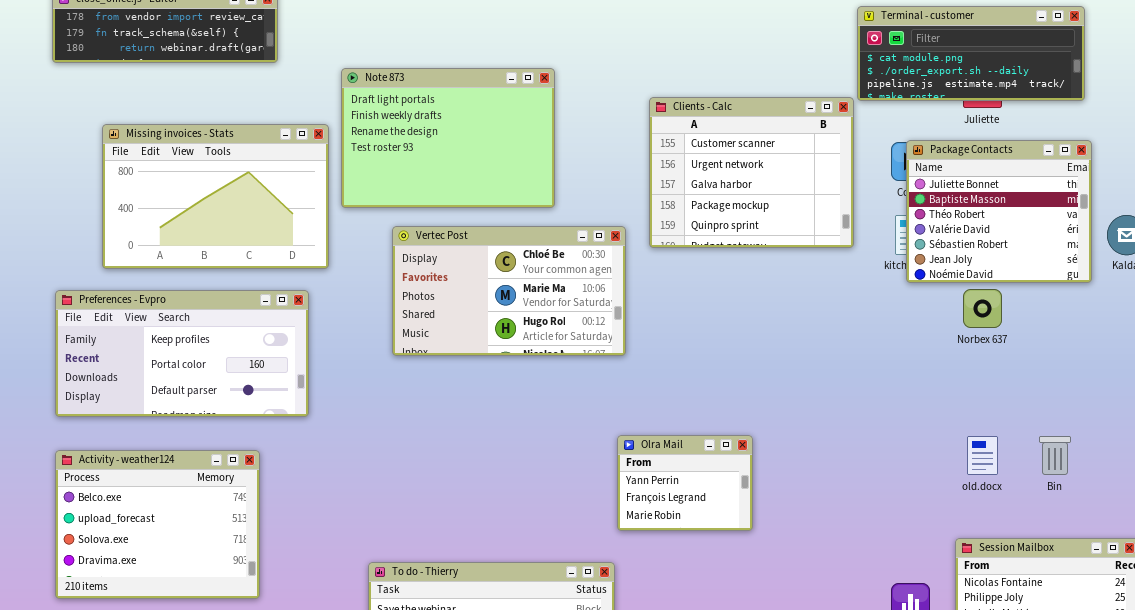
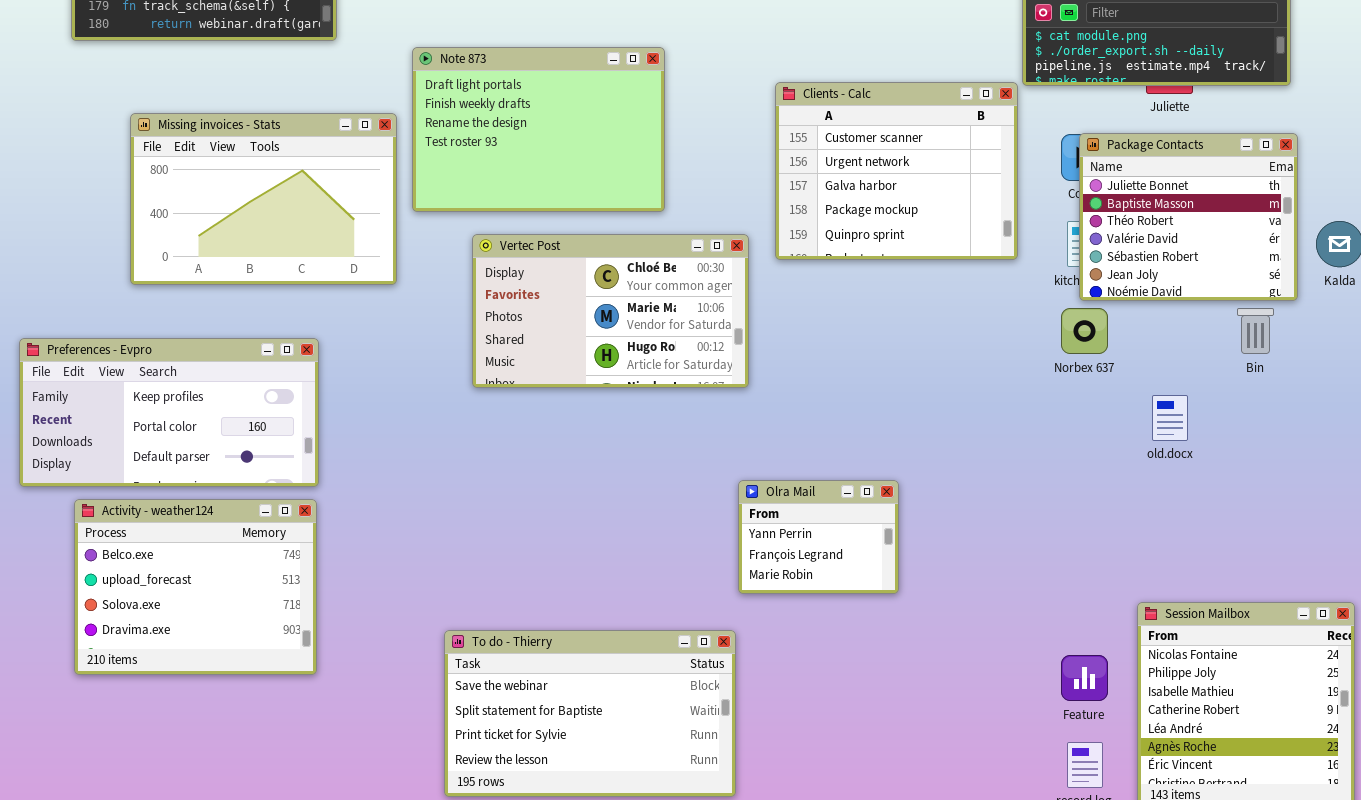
Norbex 637: [963,289,1002,328] -> [1061,308,1108,354], moved
Preferences - Evpro: [55,290,309,417] -> [19,338,319,487], moved
old.docx: [967,436,998,475] -> [1152,395,1188,441], moved
Bin: [1039,436,1071,475] -> [1237,308,1274,354], moved

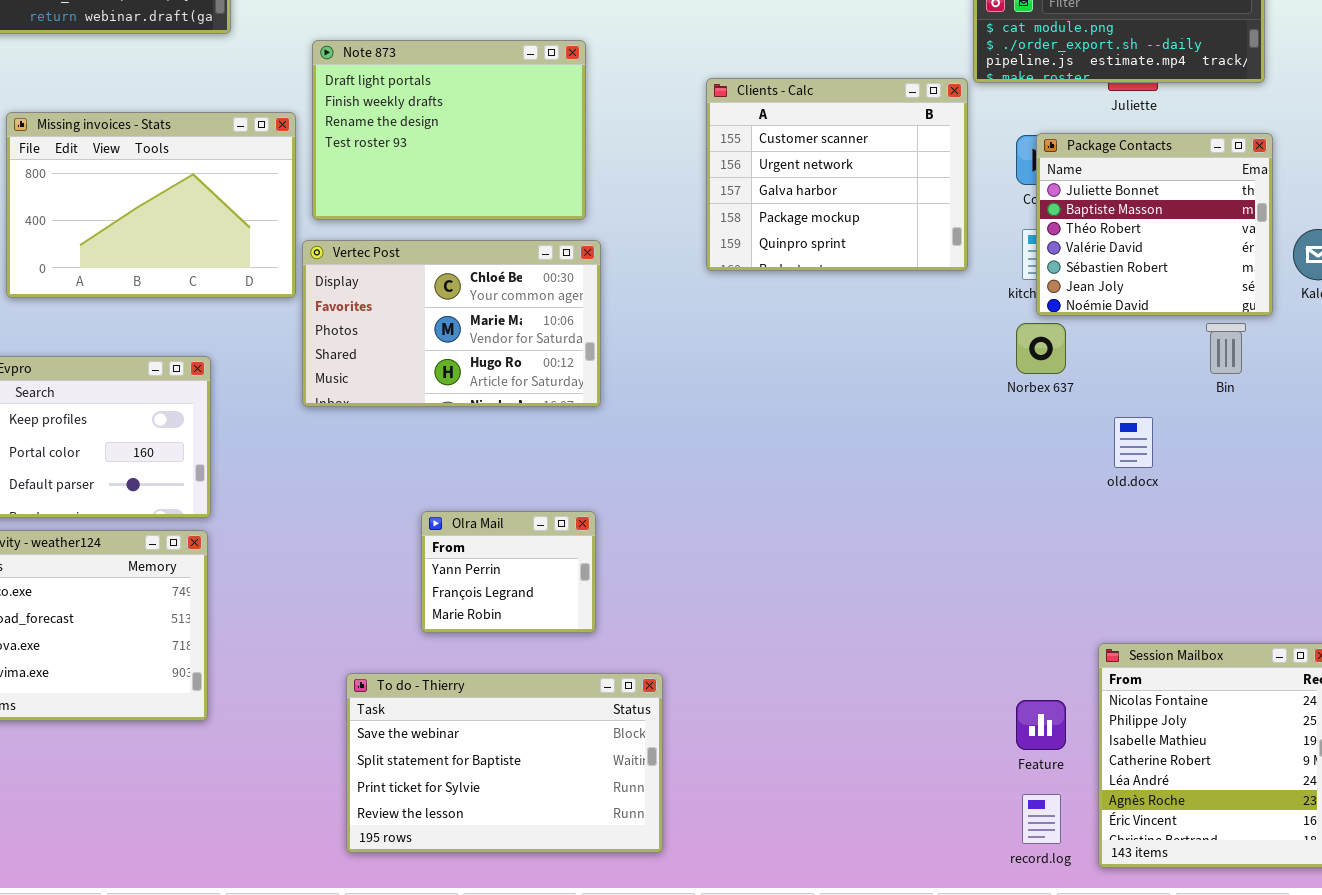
Vertec Post: [472,234,749,388] -> [302,240,601,407], moved
Olra Mail: [738,480,899,594] -> [421,511,596,633], moved

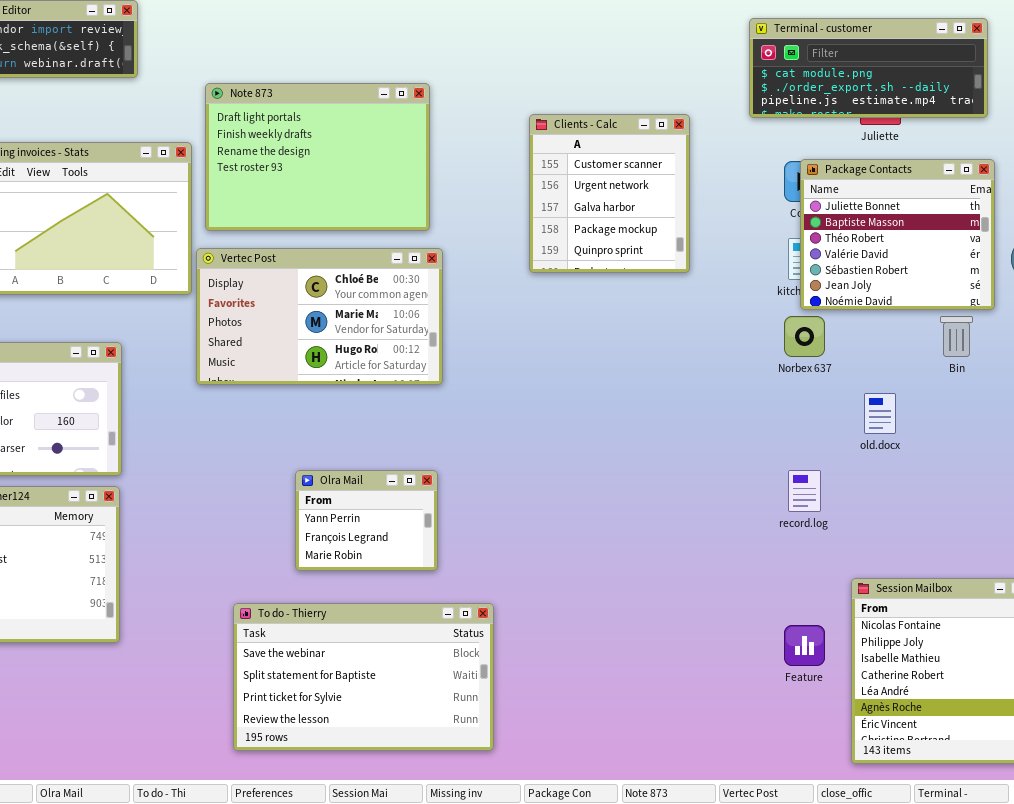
Clients - Calc: [706,78,968,271] -> [529,114,690,273], resized
record.log: [1022,794,1061,844] -> [788,470,821,512], moved

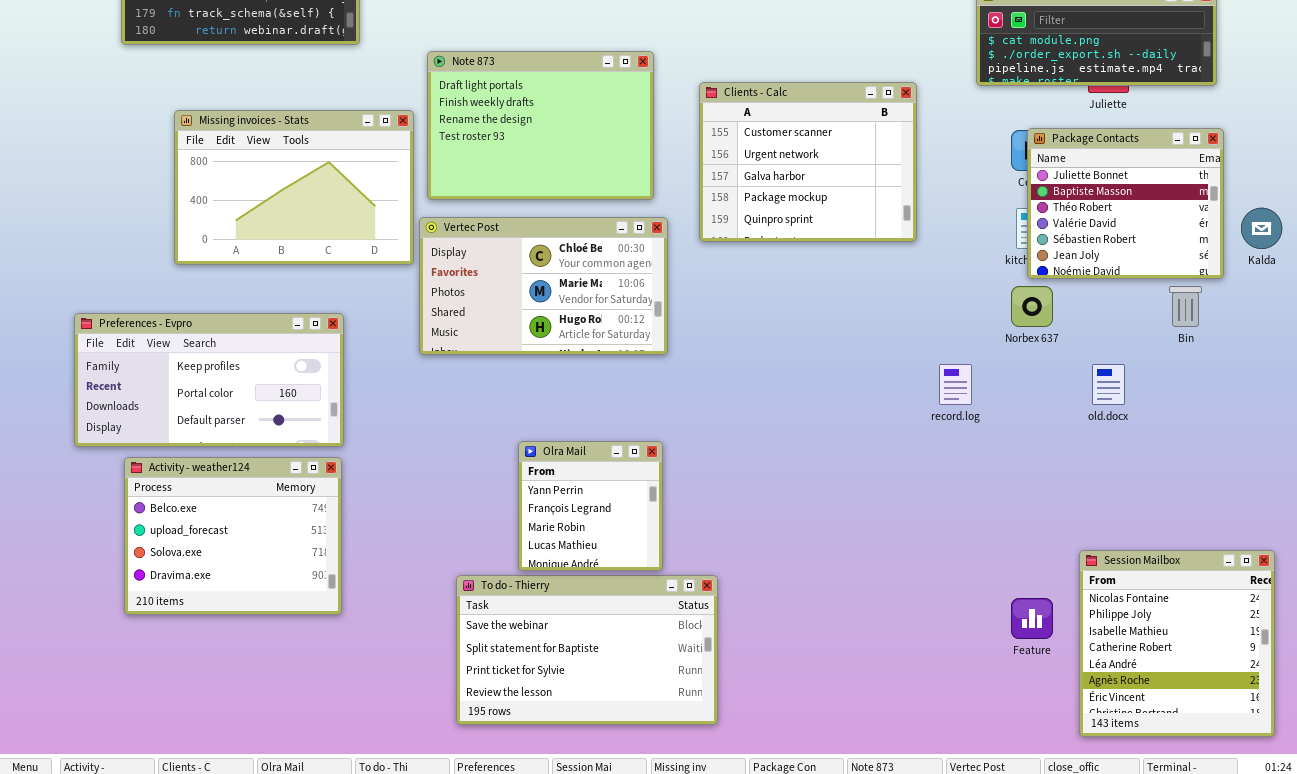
Clients - Calc: [529,114,690,273] -> [699,82,917,242], resized
Olra Mail: [295,470,438,571] -> [518,441,663,571], resized
record.log: [788,470,821,512] -> [939,364,972,405], moved

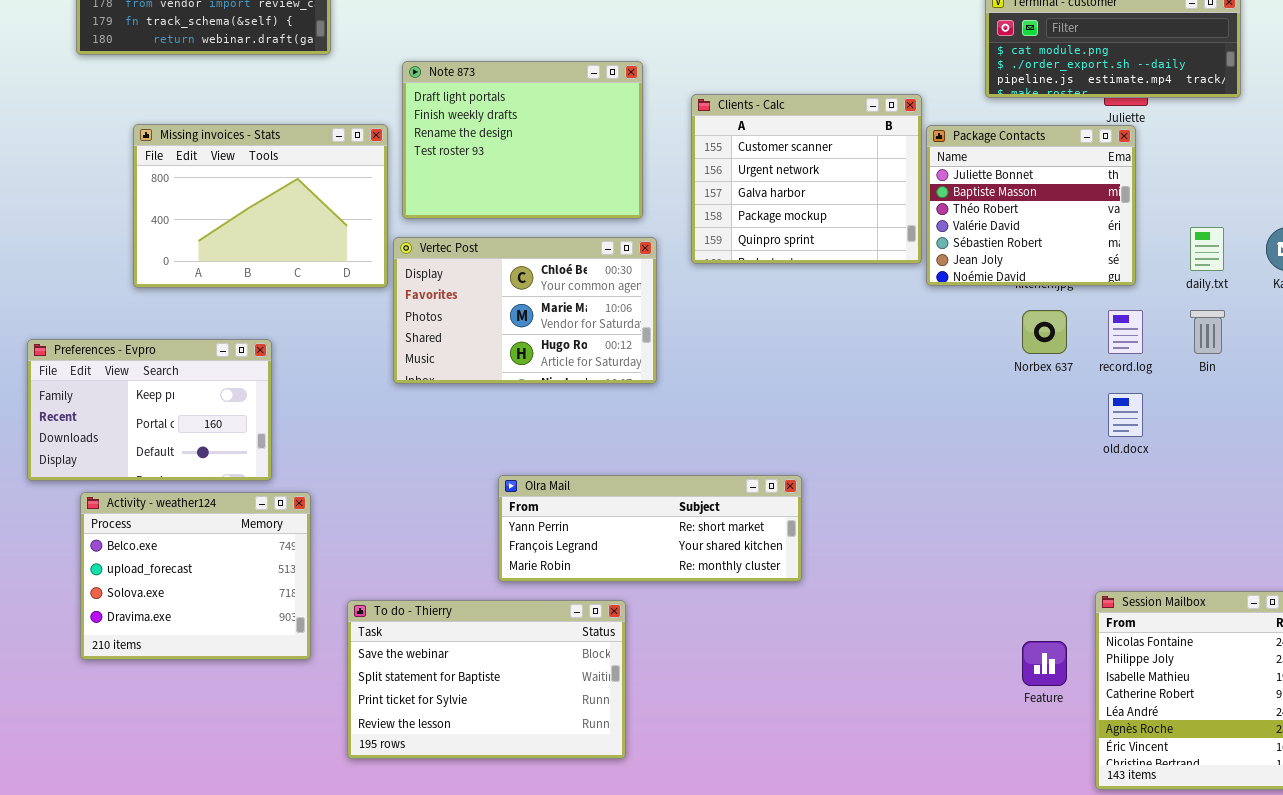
Package Contacts: [1027,128,1224,279] -> [926,125,1136,286], moved
Preferences - Evpro: [74,313,344,447] -> [27,339,272,481], resized
record.log: [939,364,972,405] -> [1108,310,1143,354], moved
Olra Mail: [518,441,663,571] -> [498,475,802,582], resized
To do - Thierry: [456,575,718,725] -> [347,600,626,759], moved

